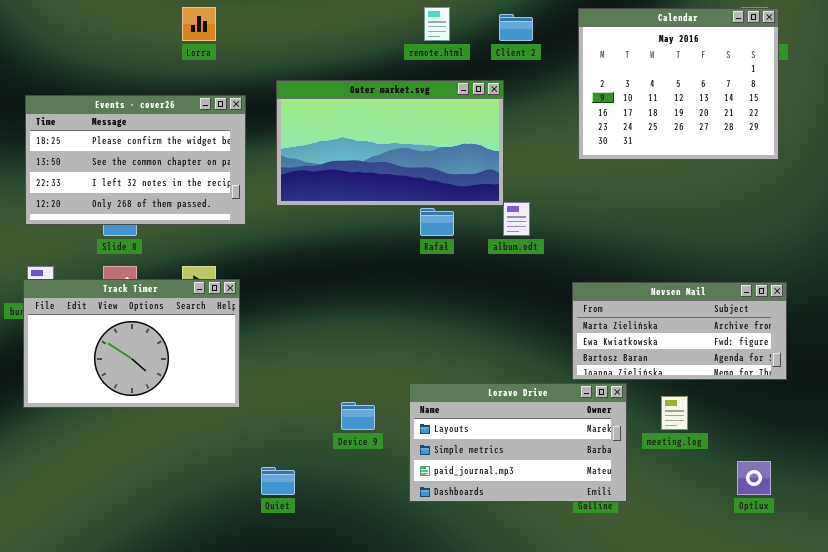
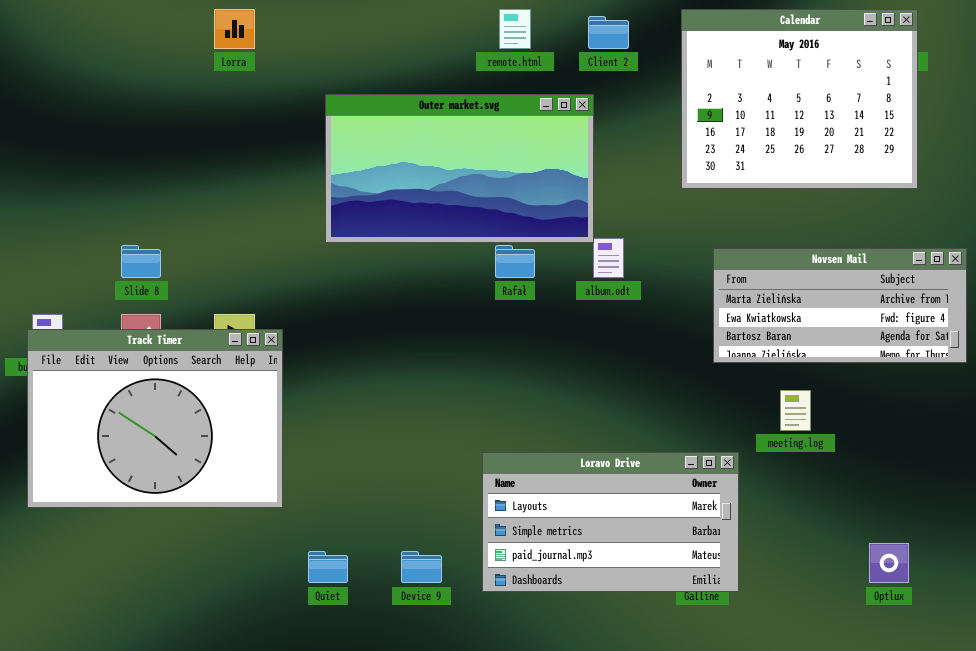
Events - cover26: [25,95,246,225] -> none, closed
Track Timer: [23,279,240,408] -> [27,329,283,508], resized
Novsen Mail: [572,282,787,380] -> [713,248,967,363], moved
meeting.log: [661,396,688,430] -> [780,390,811,431], moved
Device 9: [341,402,375,430] -> [401,551,442,583], moved

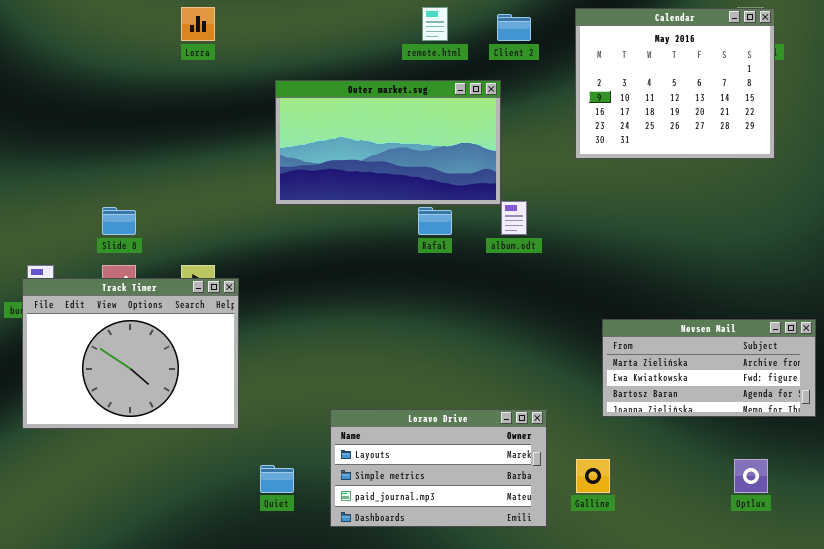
Novsen Mail: [713,248,967,363] -> [602,319,816,417], moved
Loravo Drive: [482,452,739,592] -> [330,409,547,527], moved

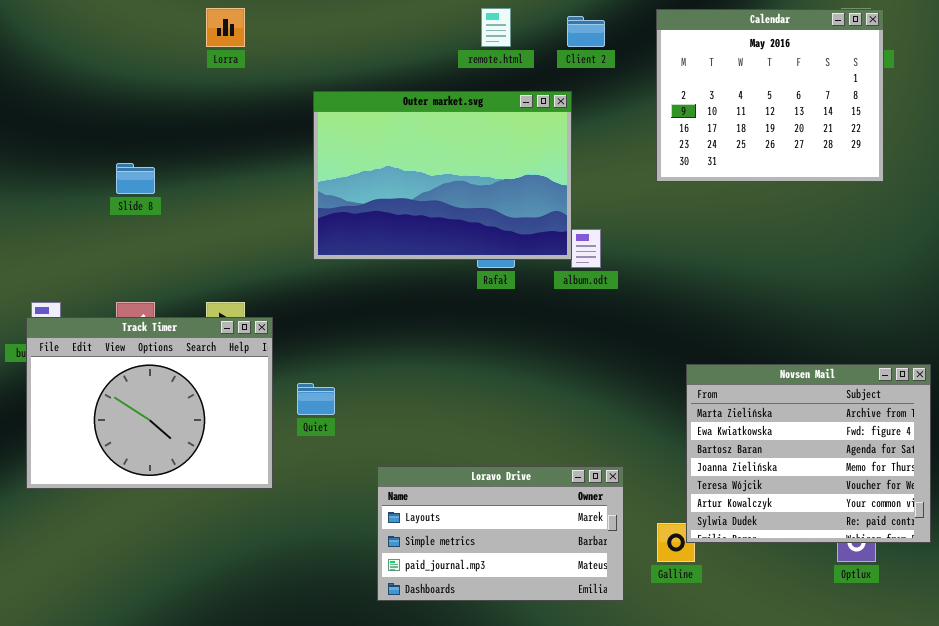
Outer market.svg: [275,80,501,205] -> [313,91,572,260], resized
Slide 8: [102,207,136,235] -> [116,163,155,194], moved
Novsen Mail: [602,319,816,417] -> [686,364,931,543], resized
Quiet: [260,465,294,493] -> [297,383,335,415], moved

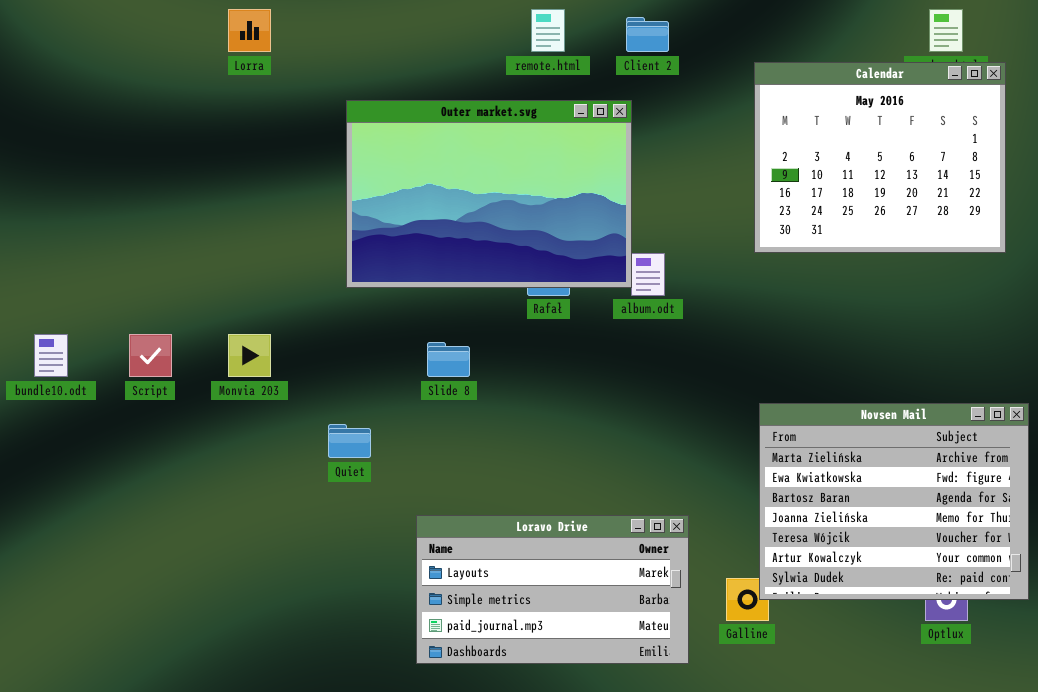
Calendar: [656,9,884,182] -> [754,62,1006,253], moved
Slide 8: [116,163,155,194] -> [427,342,470,377], moved
Track Timer: [26,317,273,489] -> none, closed

